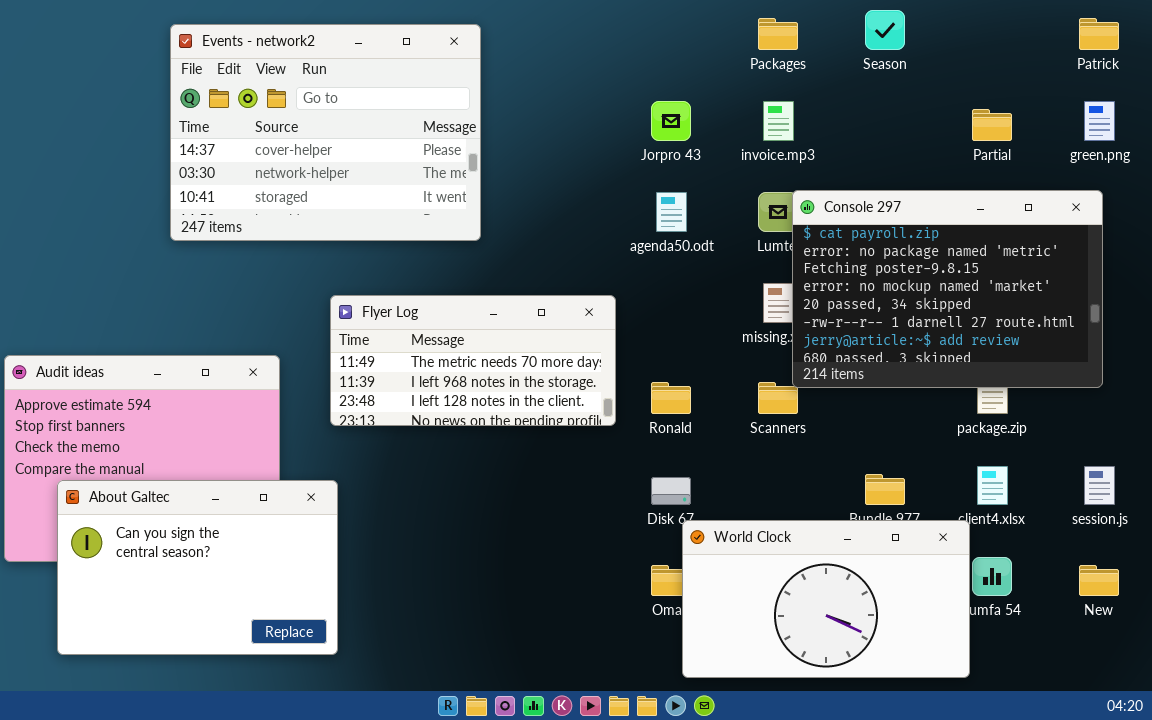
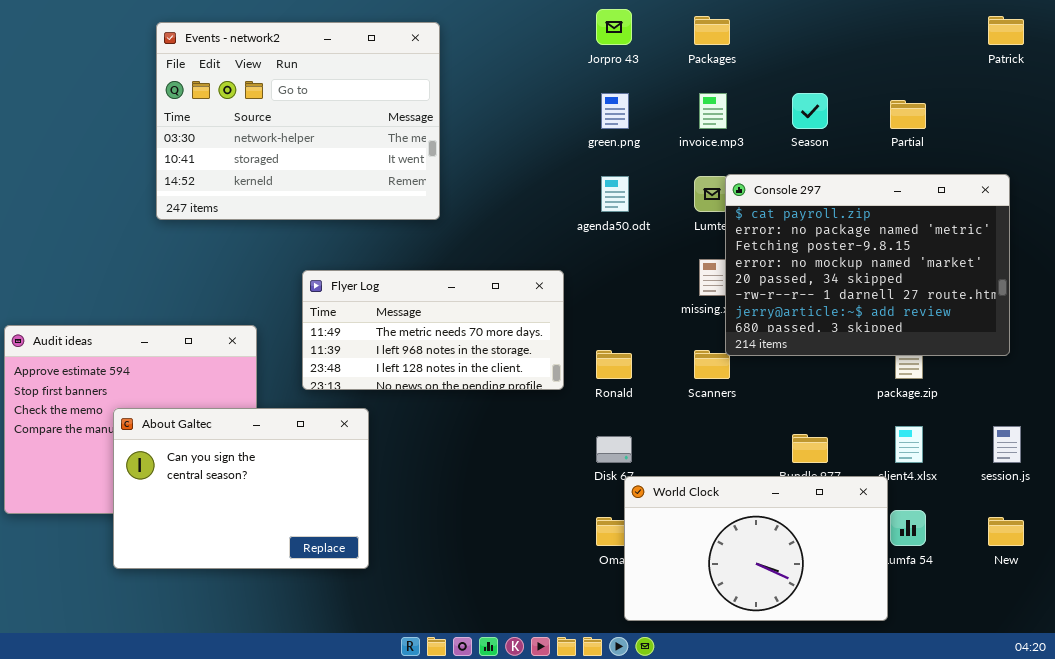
Season: [865,10,905,50] -> [792,93,828,129], moved
Events - network2: [170,24,481,241] -> [156,22,440,220], scrolled down 1 row
Jorpro 43: [651,101,691,141] -> [596,9,632,45], moved
green.png: [1084,101,1115,141] -> [601,93,629,129], moved
About Galtec: [57,480,338,655] -> [113,408,369,569], moved

